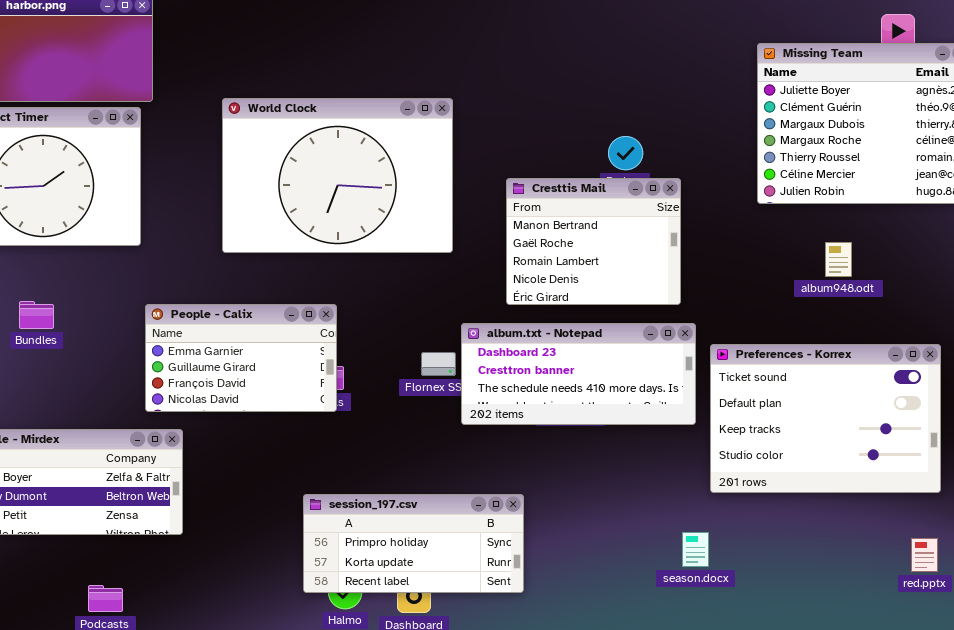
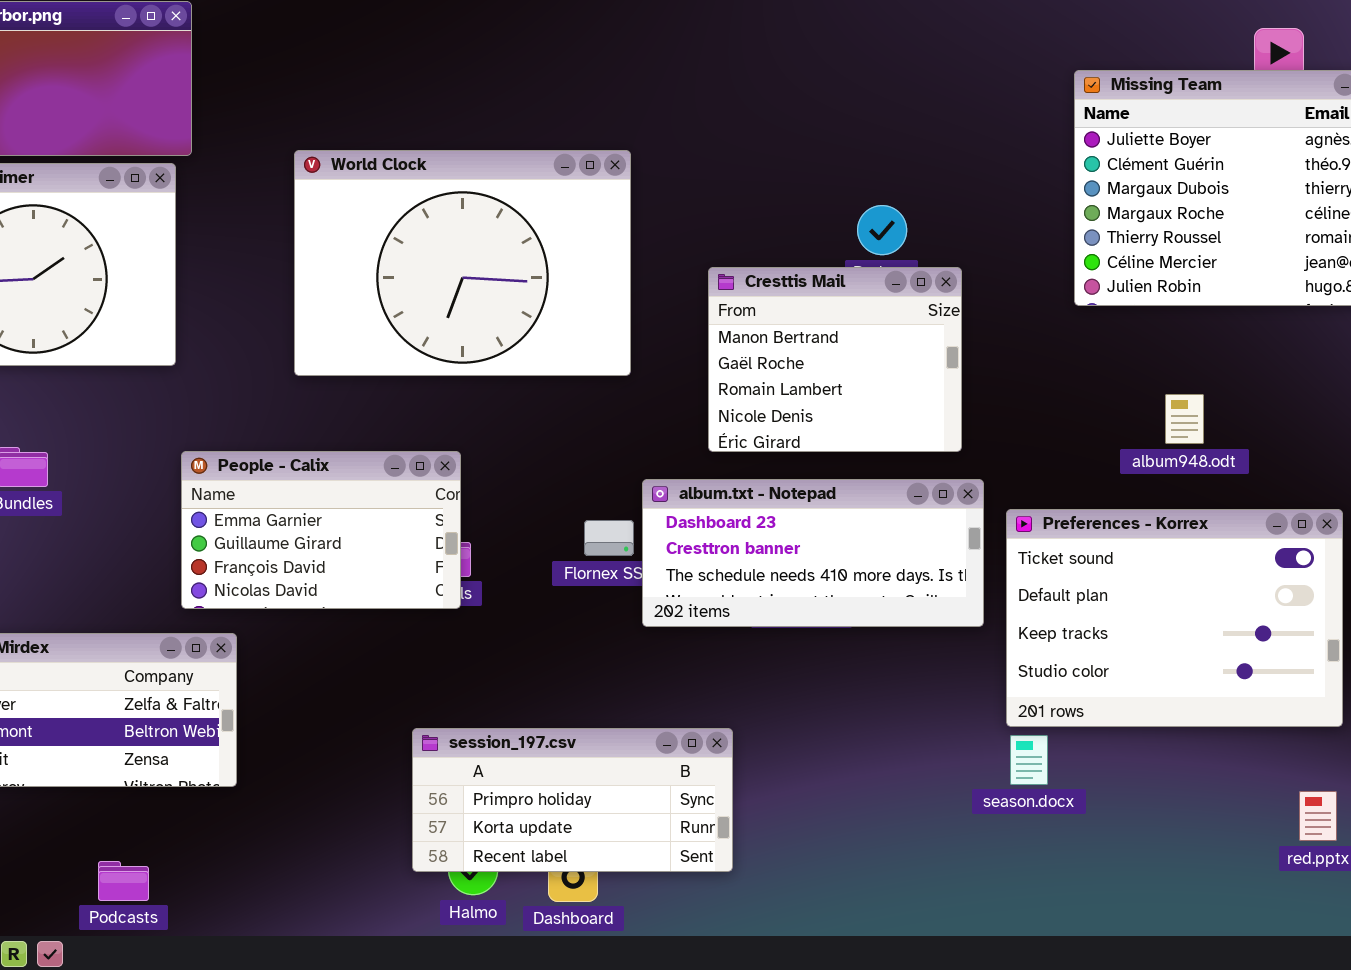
album948.odt: [825,242,852,277] -> [1165,394,1204,444], moved
season.docx: [682,532,709,567] -> [1010,735,1048,785], moved

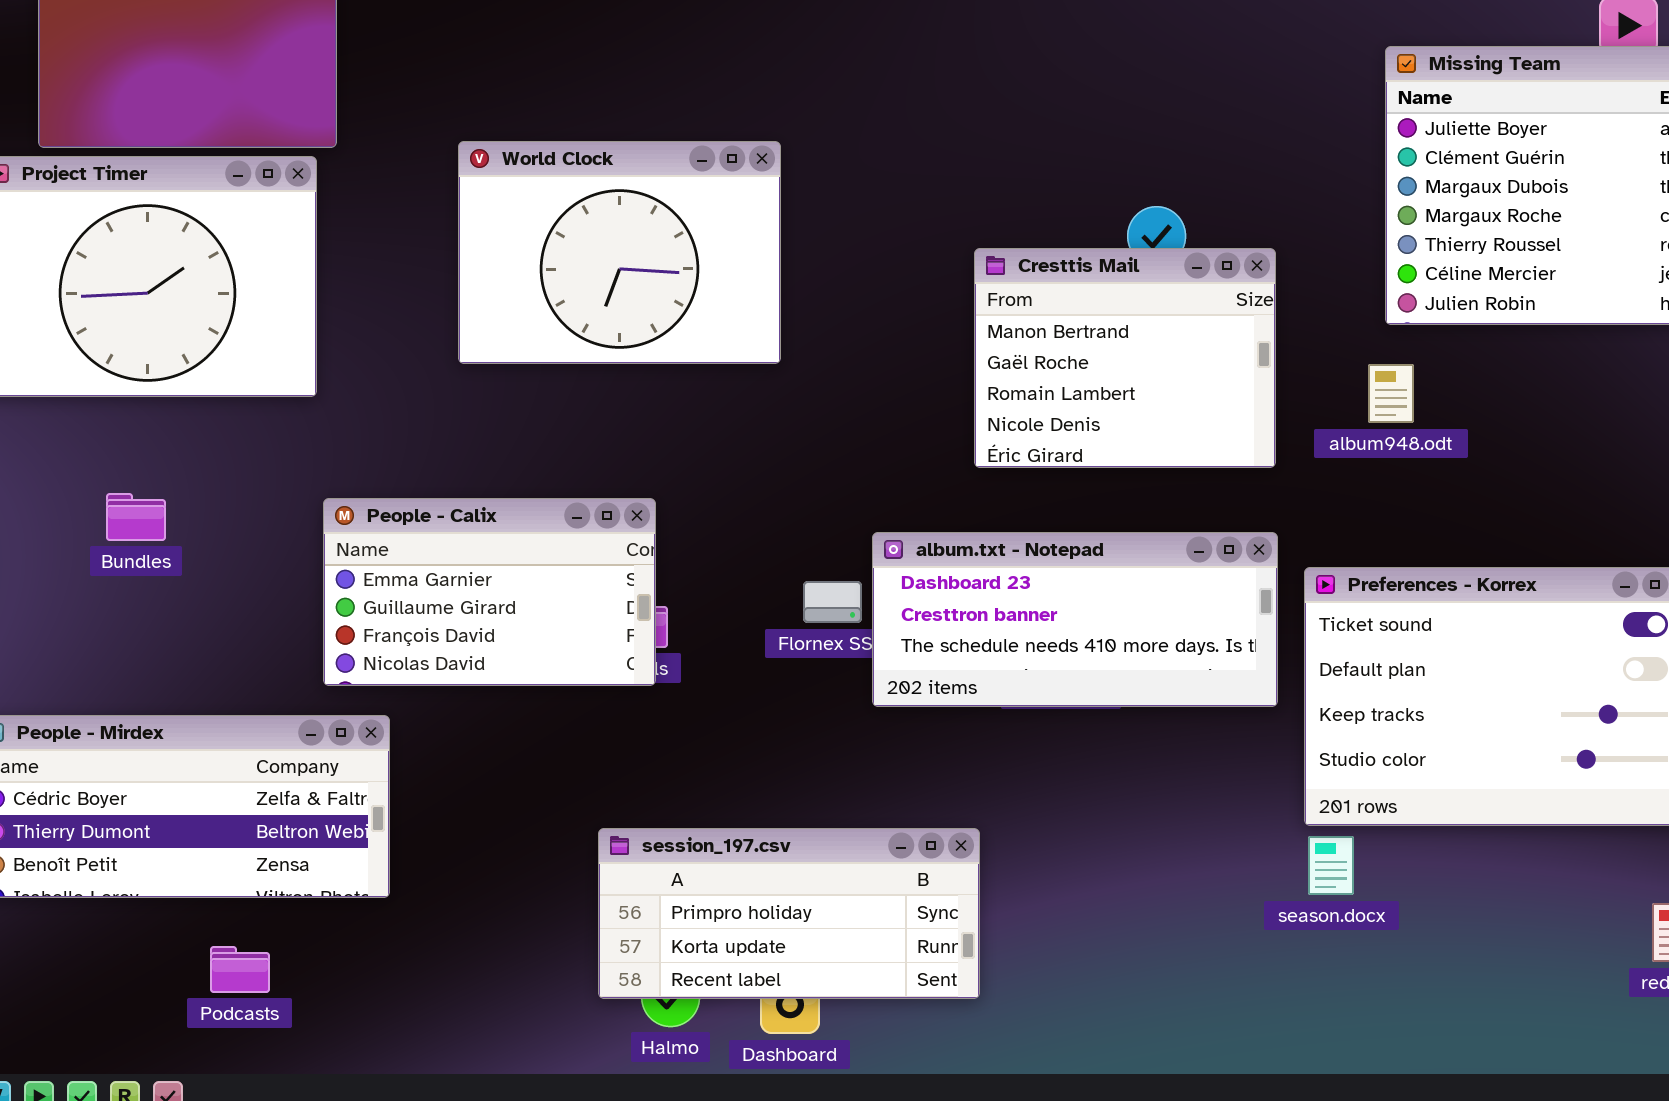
World Clock: [294,150,631,376] -> [458,141,781,364], resized
Cresttis Mail: [708,267,962,452] -> [974,248,1276,468], moved
album948.odt: [1165,394,1204,444] -> [1368,364,1414,423], moved
Podcasts: [98,861,149,901] -> [210,946,270,993], moved

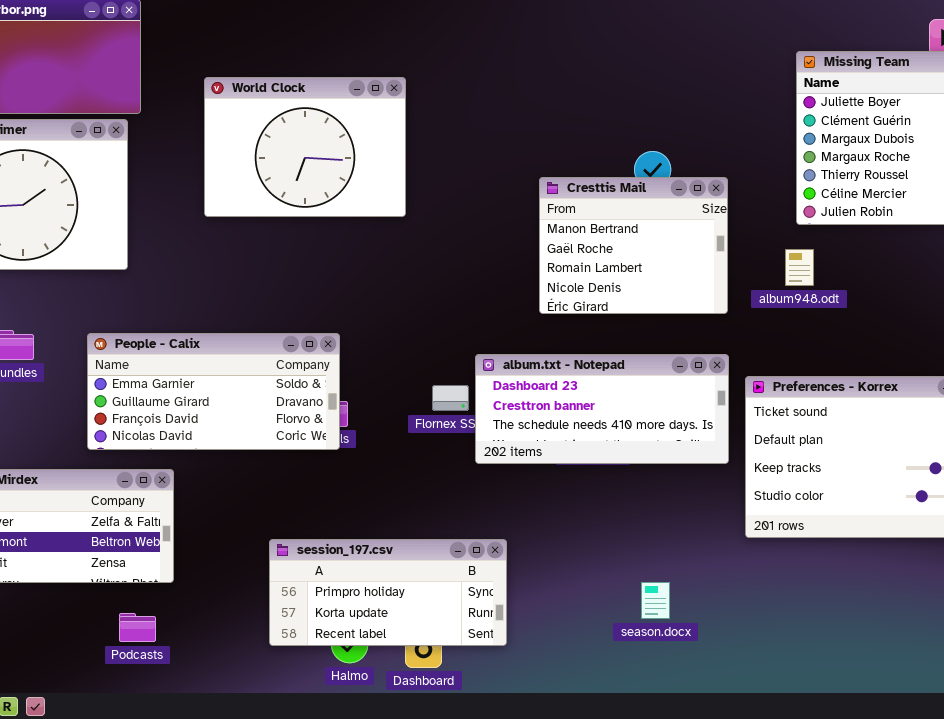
World Clock: [458,141,781,364] -> [204,77,406,217], moved
People - Calix: [323,498,656,686] -> [87,333,340,450], resized
session_197.csv: [598,828,980,999] -> [269,539,507,646], moved
season.docx: [1308,836,1354,895] -> [641,582,670,619], moved
Podcasts: [210,946,270,993] -> [119,613,156,642], moved

